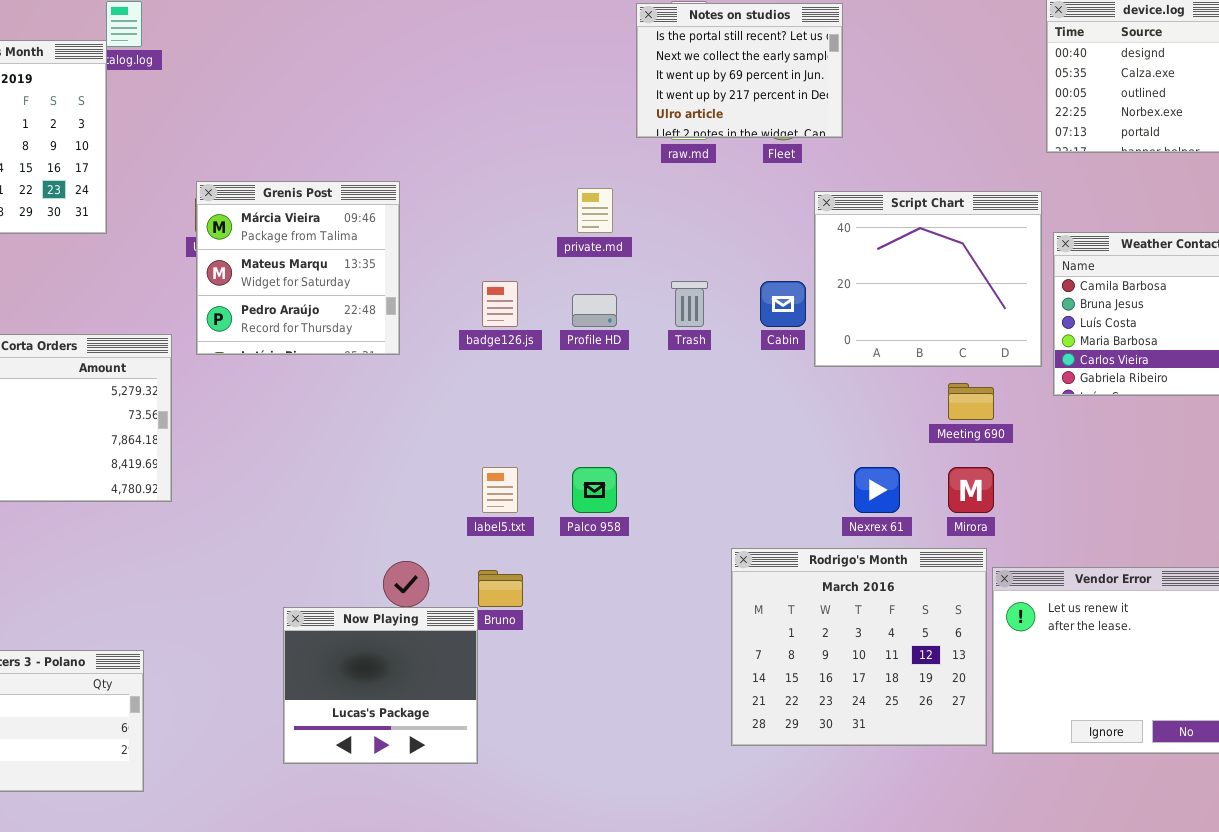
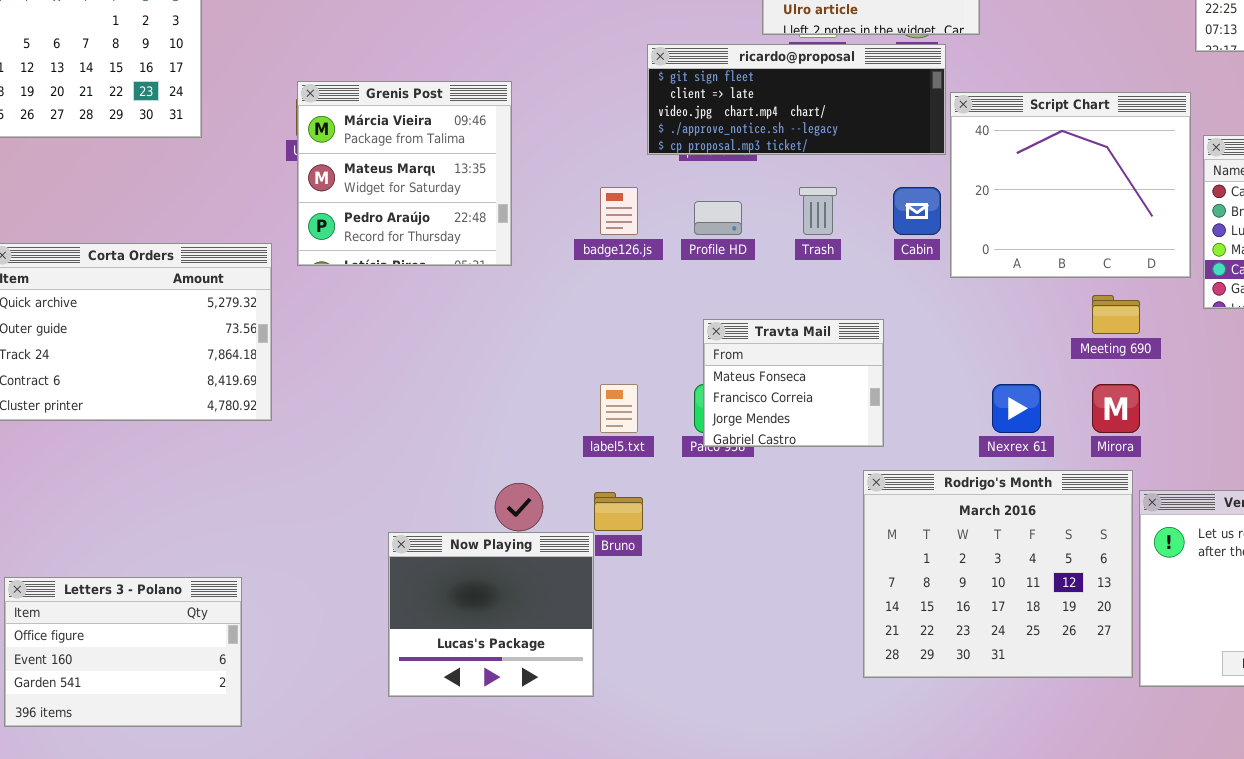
ricardo@proposal: none -> [647,44,946,155], opened
Travta Mail: none -> [703,319,884,447], opened

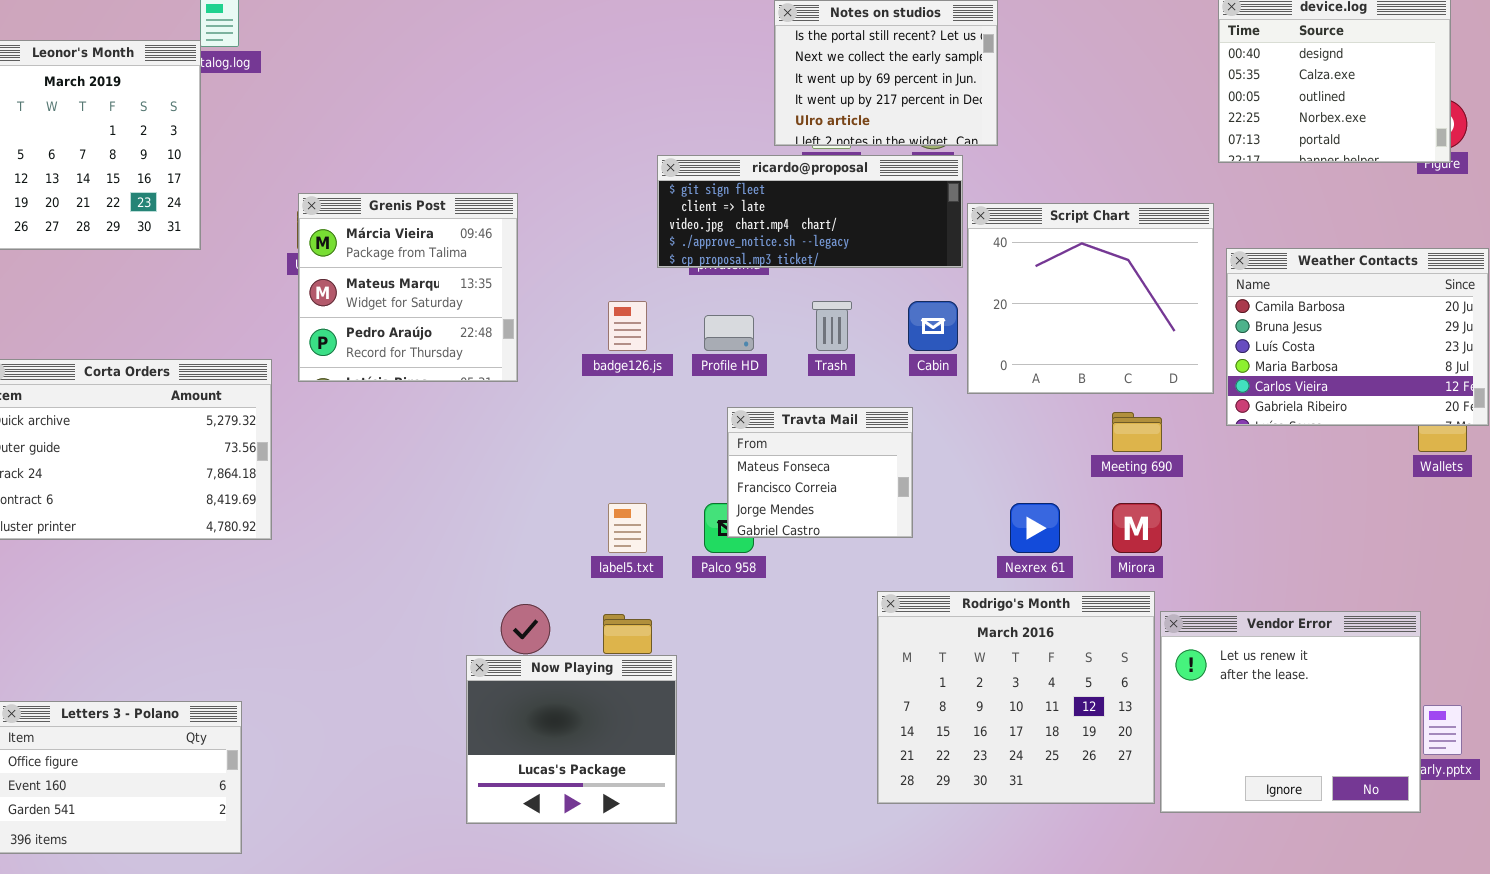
Travta Mail: [703,319,884,447] -> [727,407,913,538], moved
Now Playing: [388,532,594,697] -> [466,655,677,824], moved

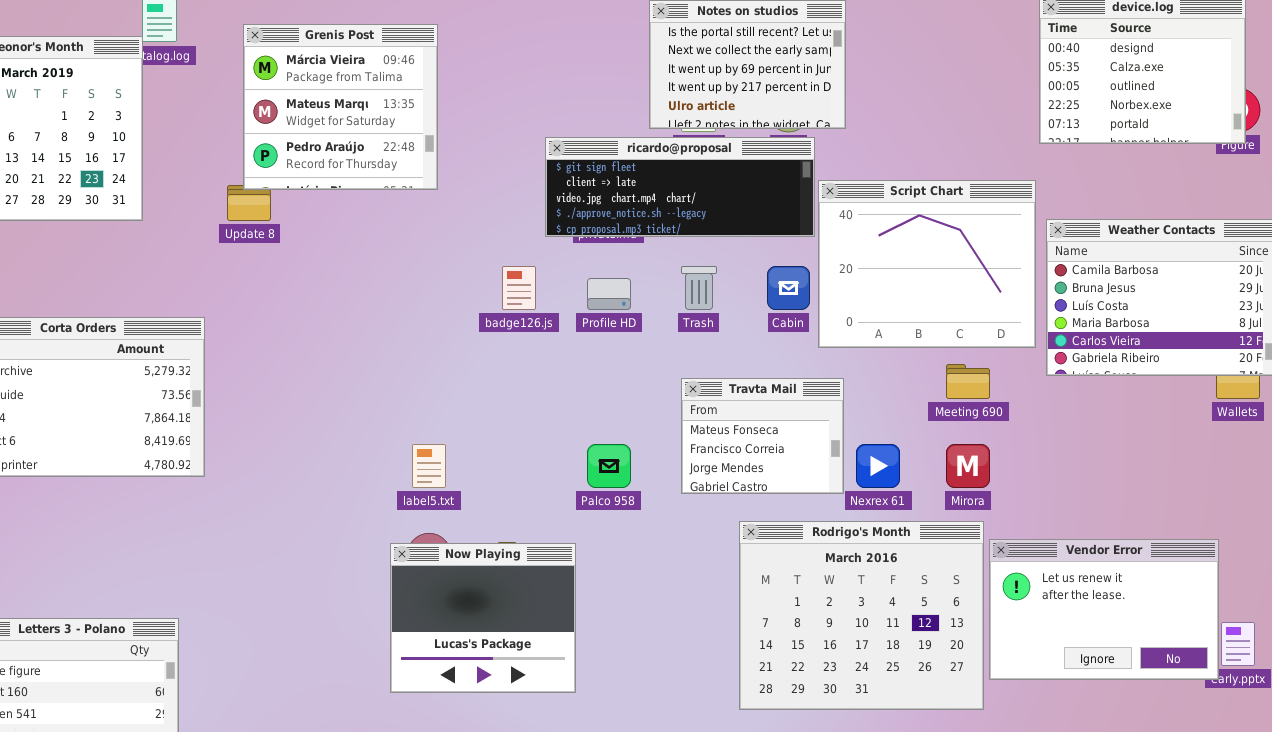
Grenis Post: [298,193,518,382] -> [243,24,438,190], moved
Travta Mail: [727,407,913,538] -> [681,378,844,494], moved
label5.txt: [608,503,647,553] -> [412,444,446,488], moved
Vendor Error: [1160,611,1421,813] -> [989,539,1219,680], resized
Now Playing: [466,655,677,824] -> [390,543,576,693], moved

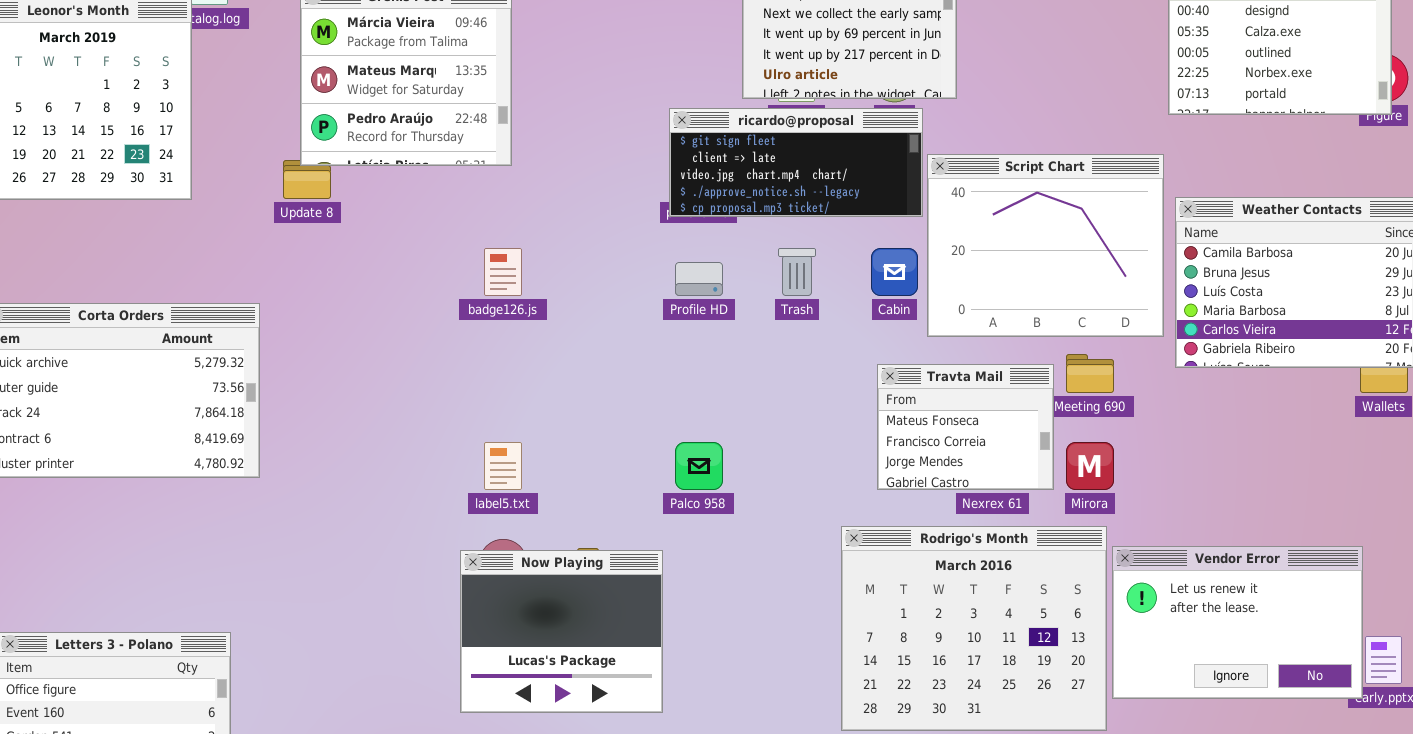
ricardo@proposal: [545,137,815,237] -> [669,108,923,217], resized
badge126.js: [502,266,536,310] -> [484,248,522,296], moved
Travta Mail: [681,378,844,494] -> [877,364,1054,490], moved

